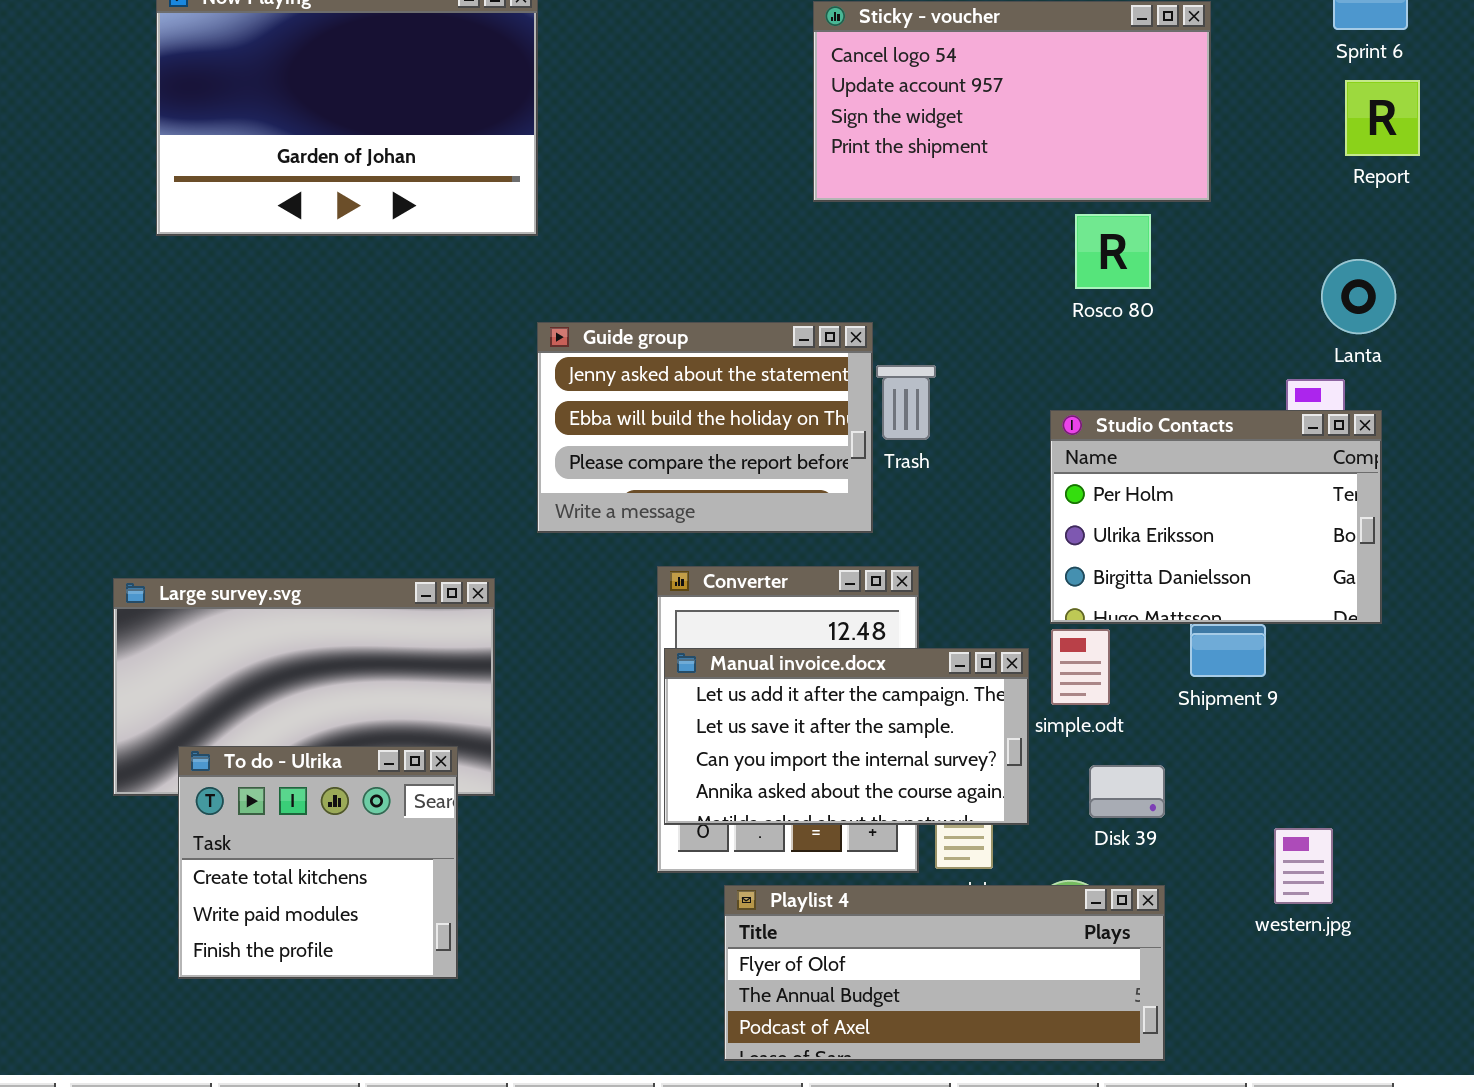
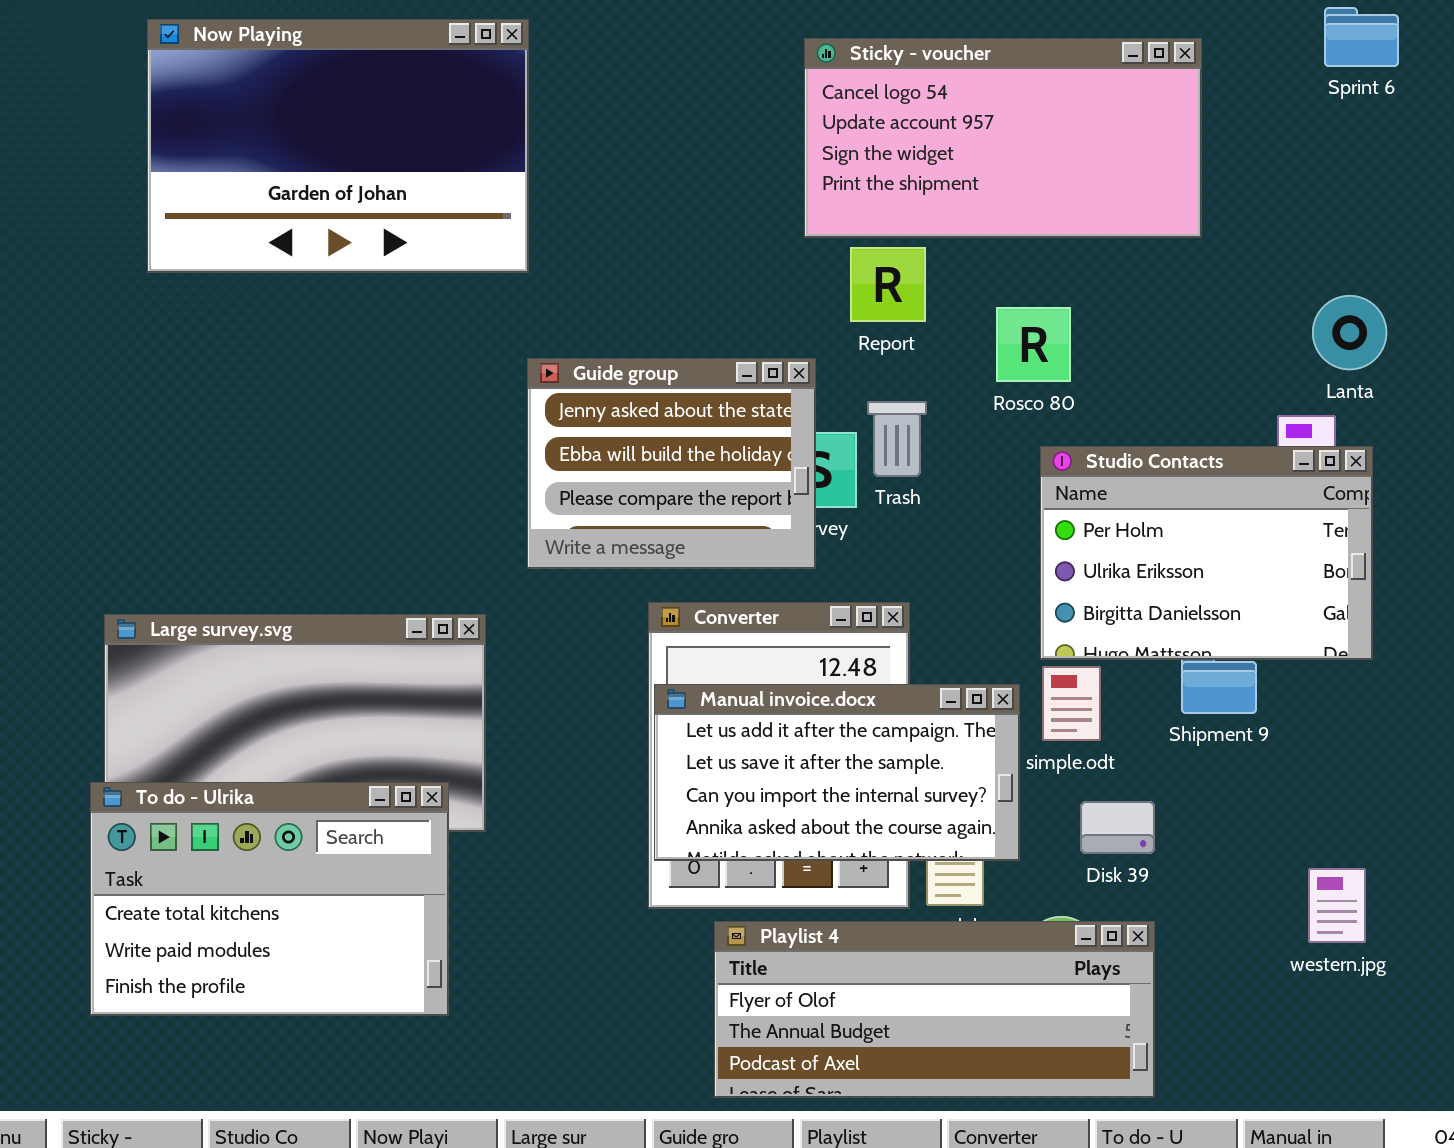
Report: [1345,80,1420,156] -> [850,247,926,322], moved
Rosco 80: [1075,214,1151,289] -> [996,307,1071,382], moved
Guide group: [537,322,873,533] -> [527,358,816,569], resized
To do - Ulrika: [178,746,458,979] -> [90,782,449,1016], resized
western.jpg: [1274,828,1333,904] -> [1308,868,1366,943], moved

